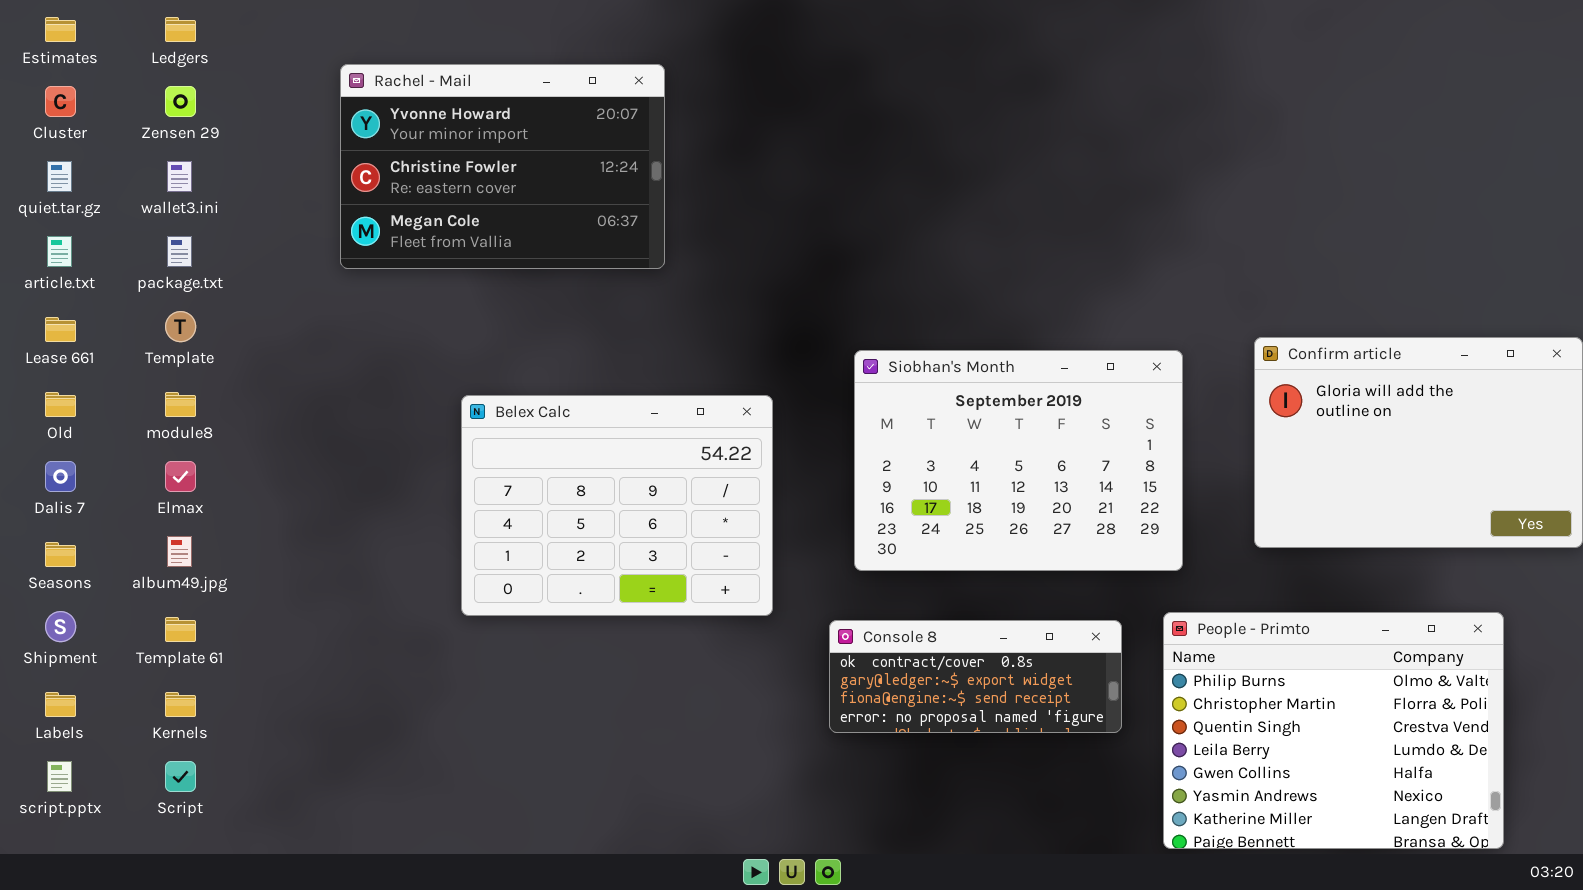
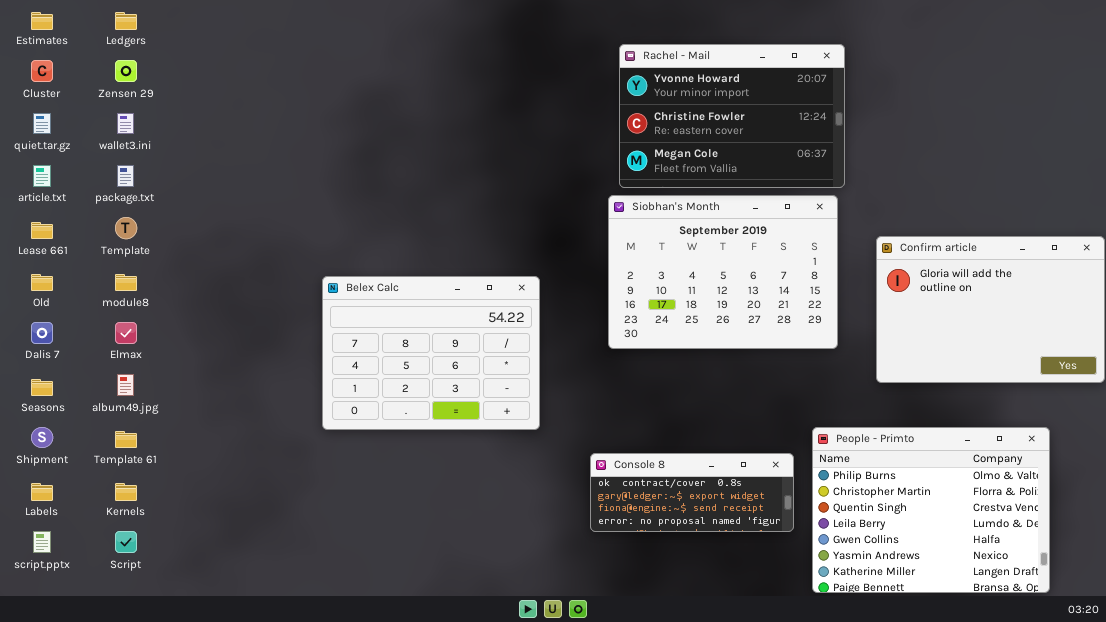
Rachel - Mail: [340,64,665,269] -> [619,44,845,188], moved
Siobhan's Month: [854,350,1183,571] -> [608,195,838,349], moved
Console 8: [829,620,1122,733] -> [590,453,794,532], moved

